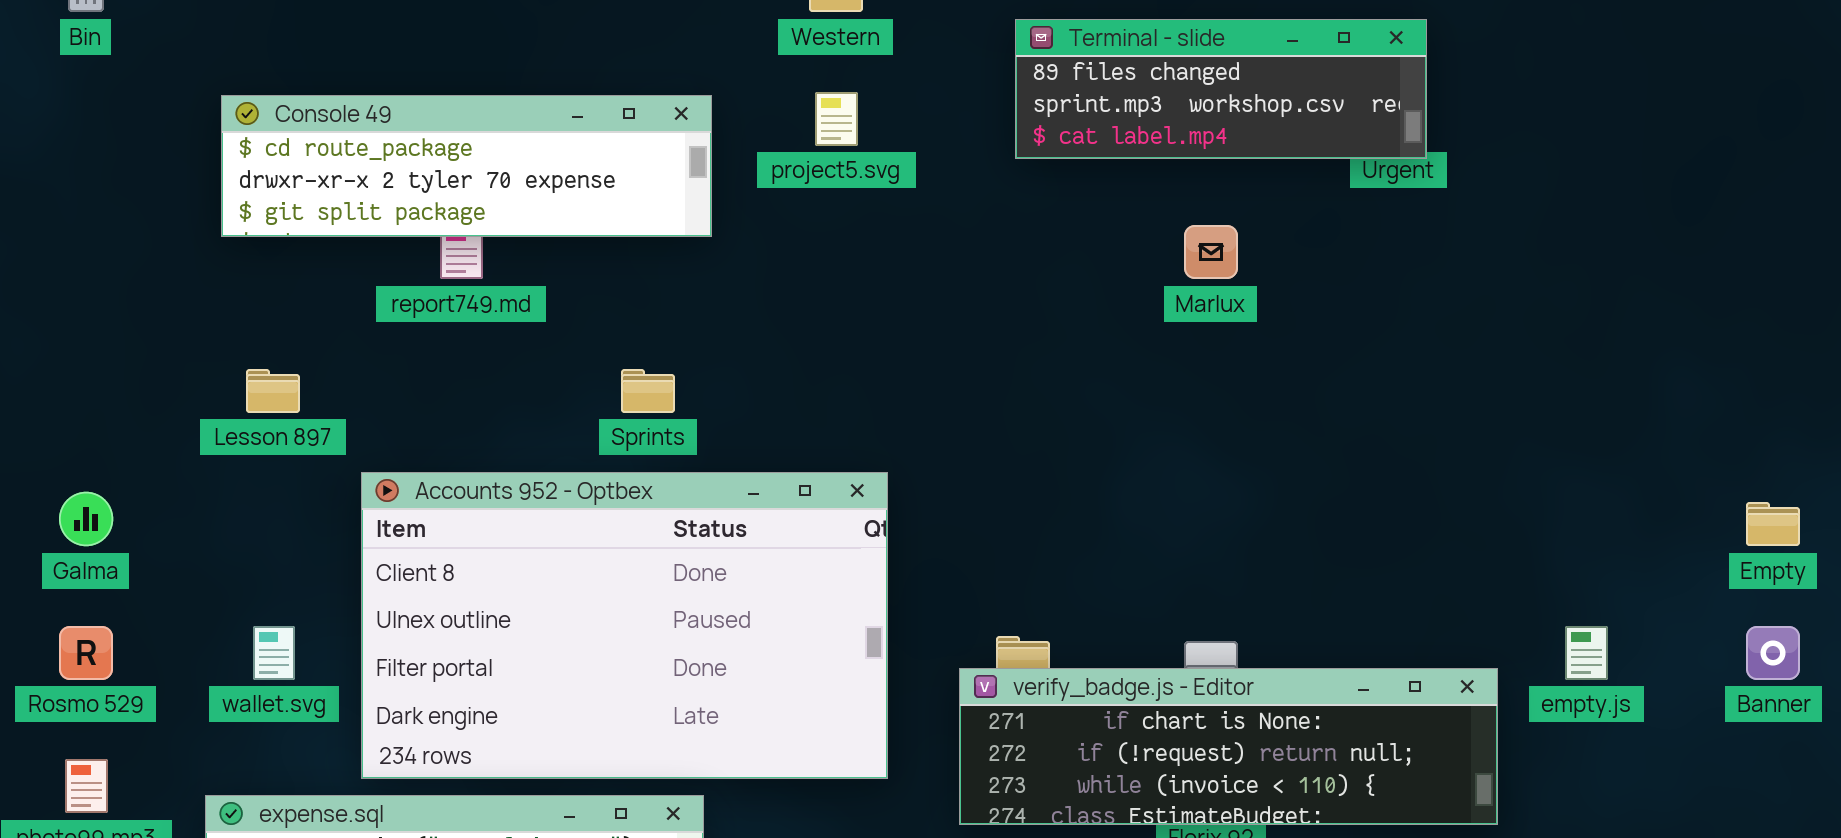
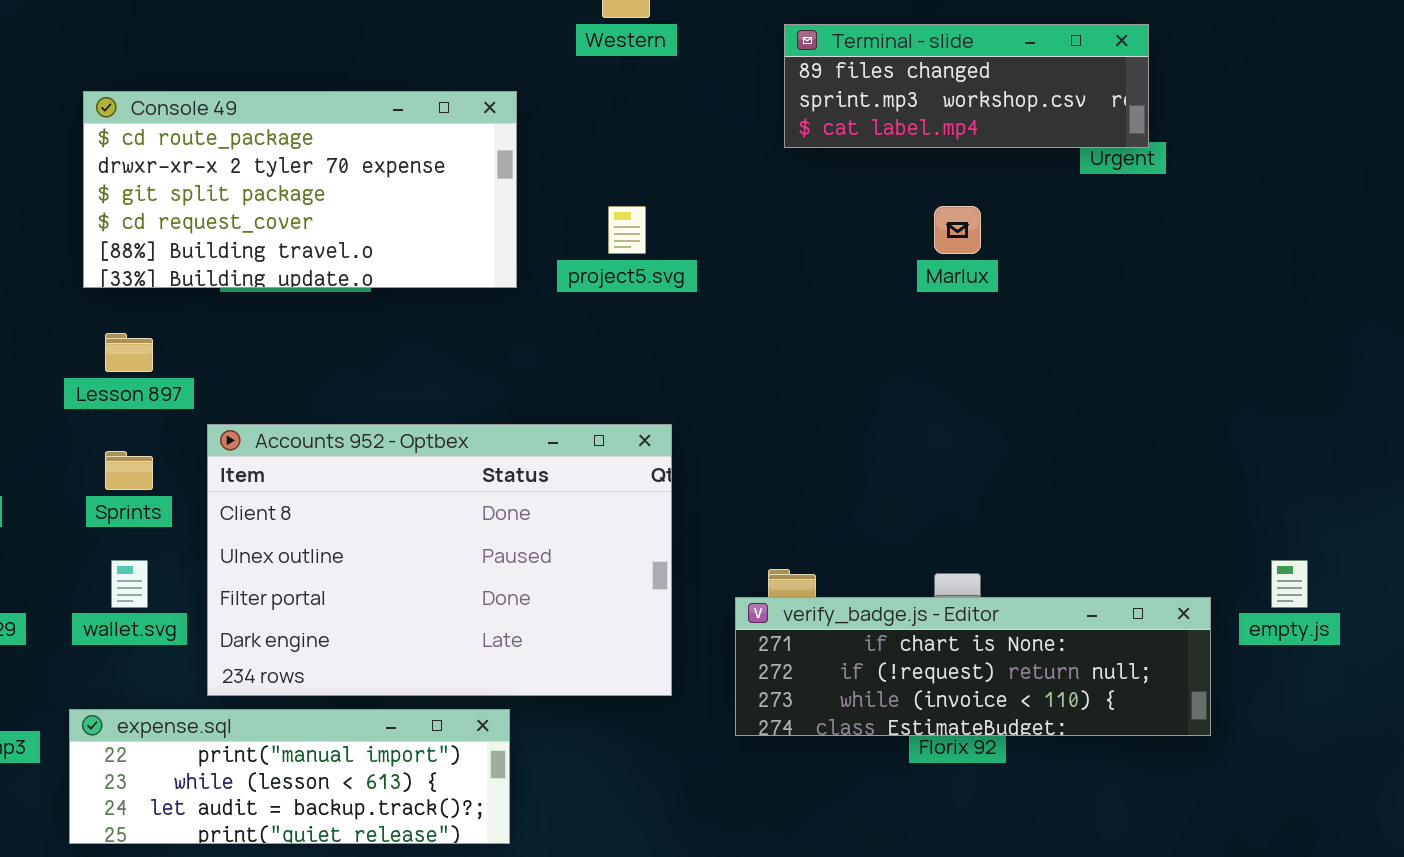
project5.svg: [815,92,858,146] -> [608,206,646,254], moved
Console 49: [221,95,712,237] -> [83,91,517,288], resized
Sprints: [621,369,675,413] -> [105,451,153,490], moved

